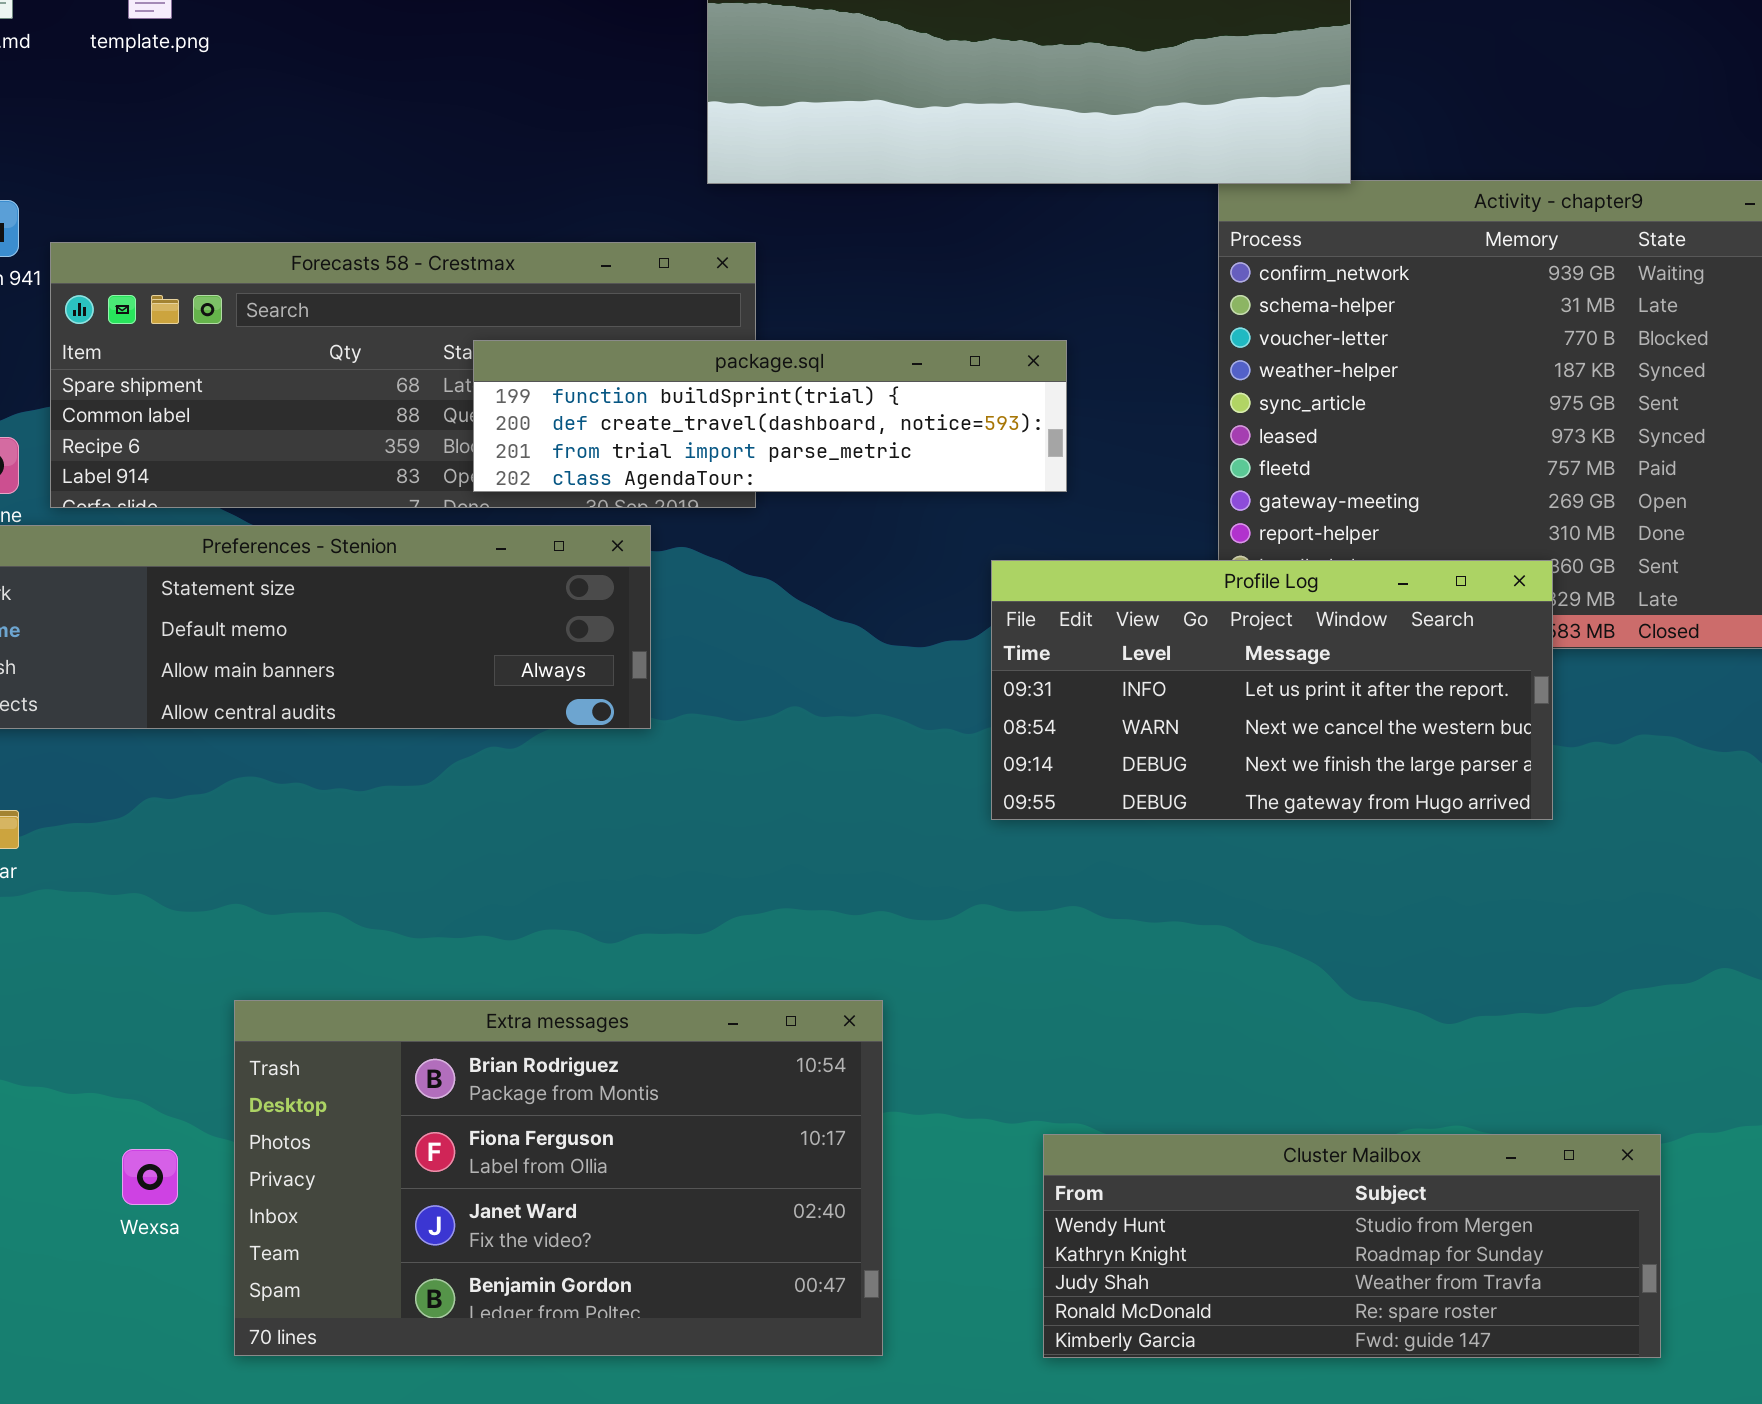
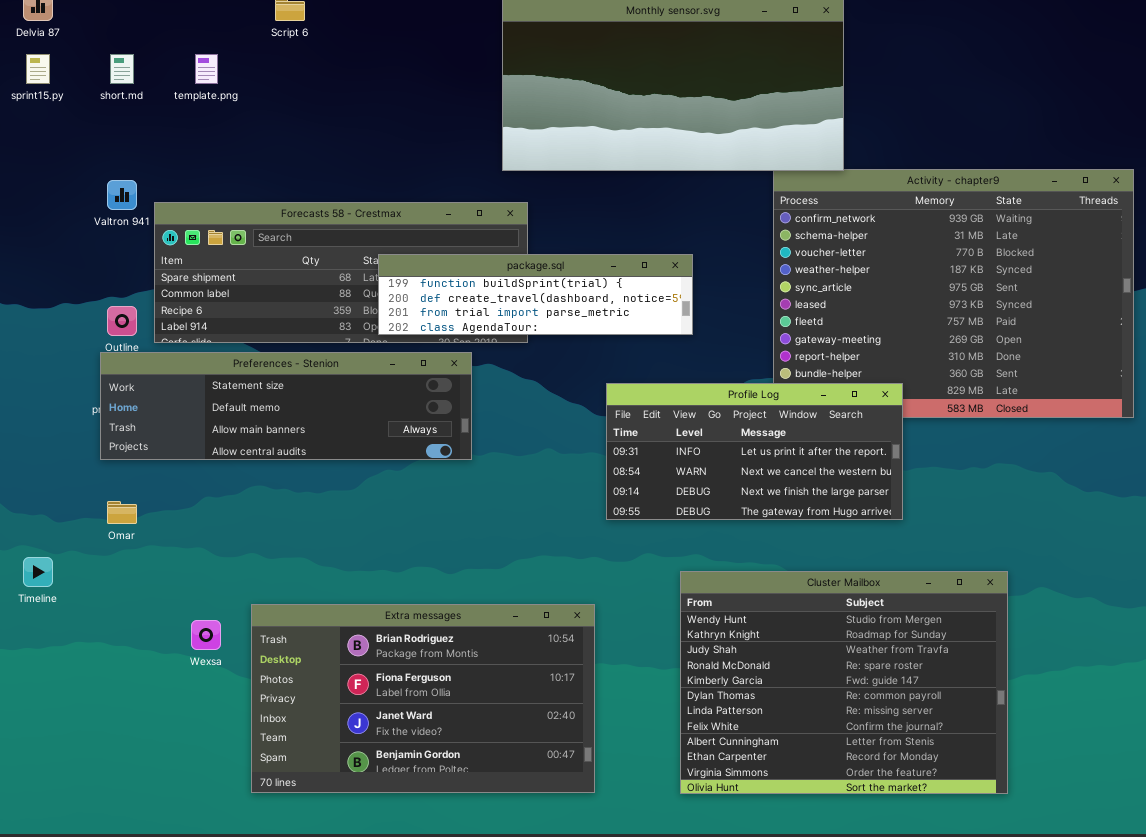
Profile Log: [991,560,1553,820] -> [606,383,903,520], moved
Cluster Mailbox: [1043,1134,1661,1358] -> [680,571,1008,794], resized
Wexsa: [122,1149,178,1205] -> [191,620,221,650], moved

